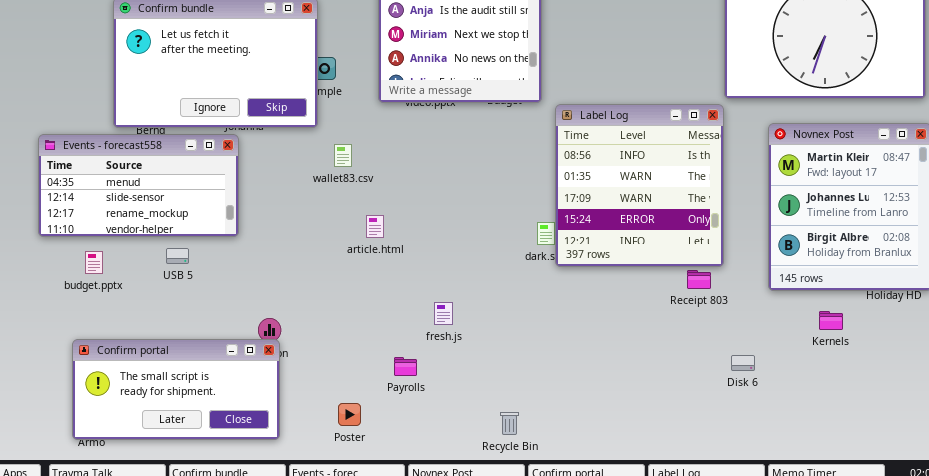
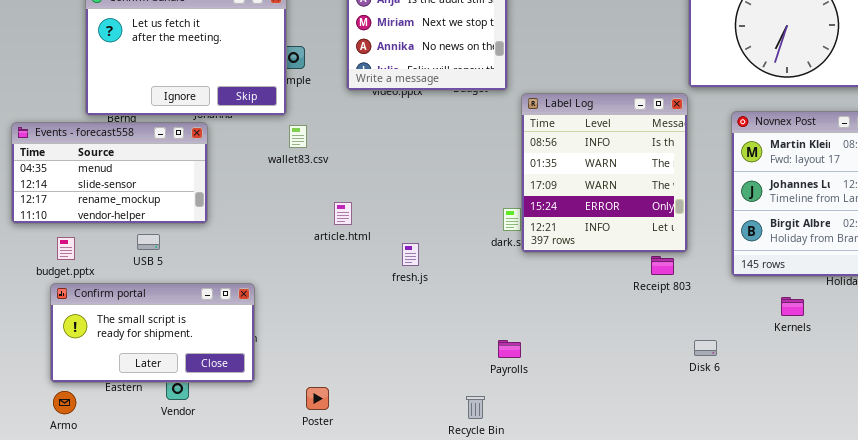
wallet83.csv: [334,144,352,167] -> [289,125,307,148], moved
fresh.js: [434,302,453,325] -> [402,243,419,266], moved
Confirm portal: [72,339,280,440] -> [50,283,255,383], moved
Payrolls: [394,357,417,376] -> [498,340,521,358], moved

